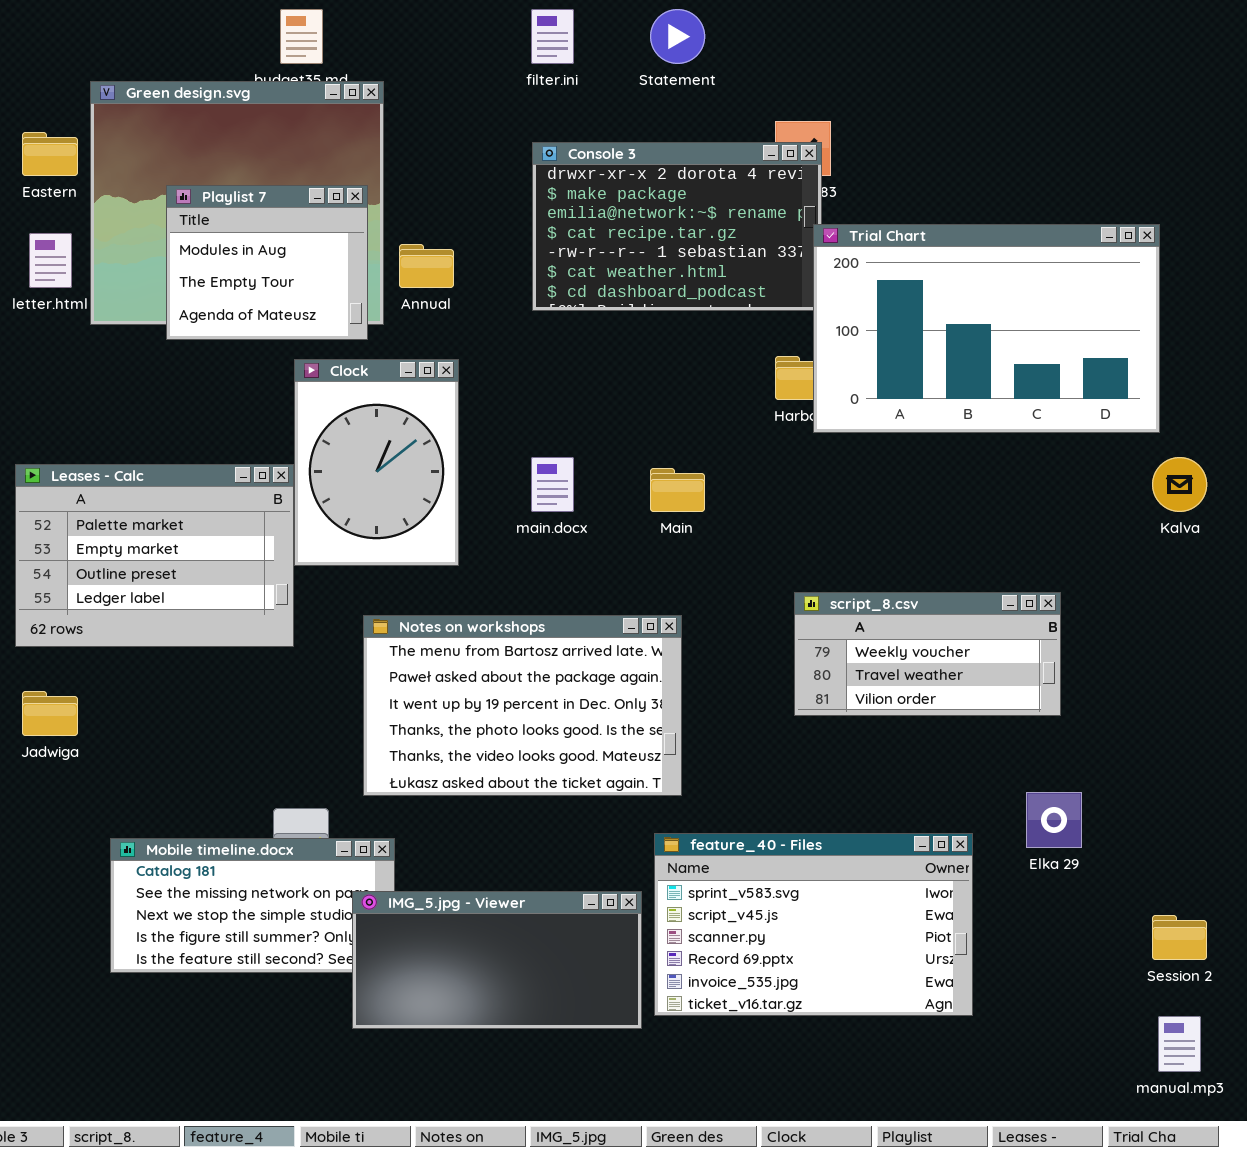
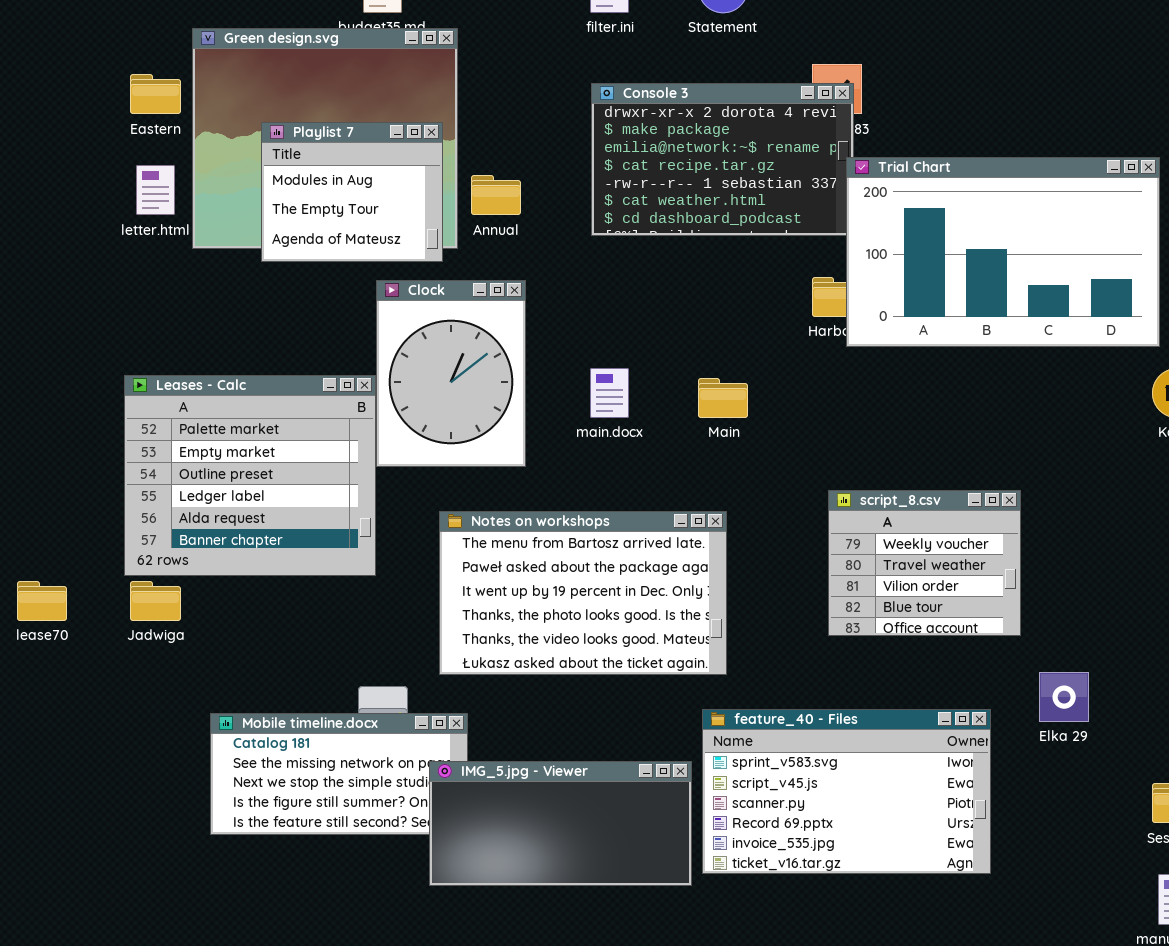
Leases - Calc: [15,464,294,647] -> [124,375,376,576], resized
script_8.csv: [794,592,1061,716] -> [828,490,1021,636], resized

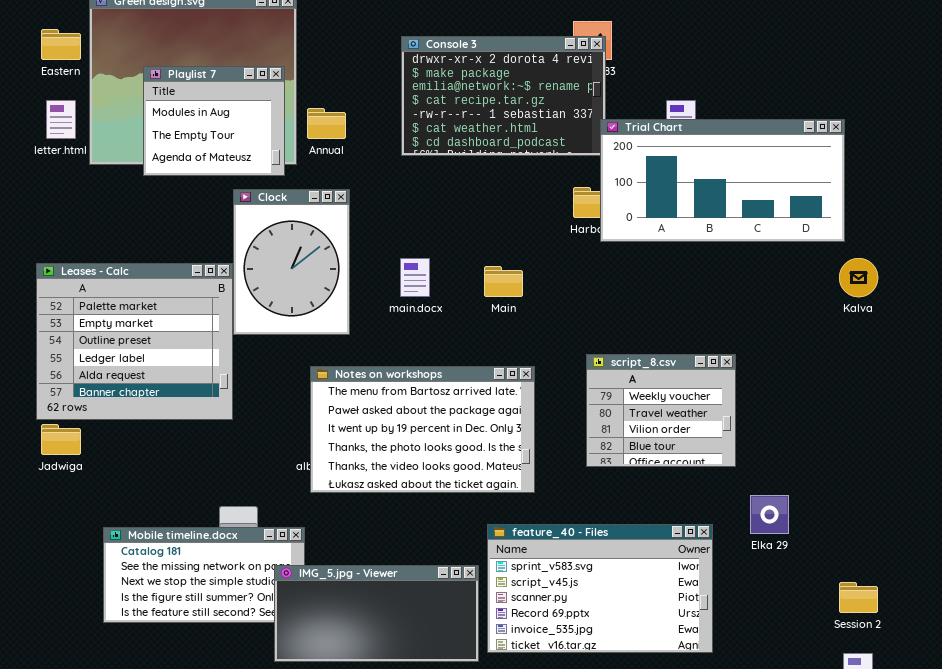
Trial Chart: [846,157,1160,347] -> [600,119,845,242], resized
Notes on workshops: [439,511,727,675] -> [310,366,535,493], moved

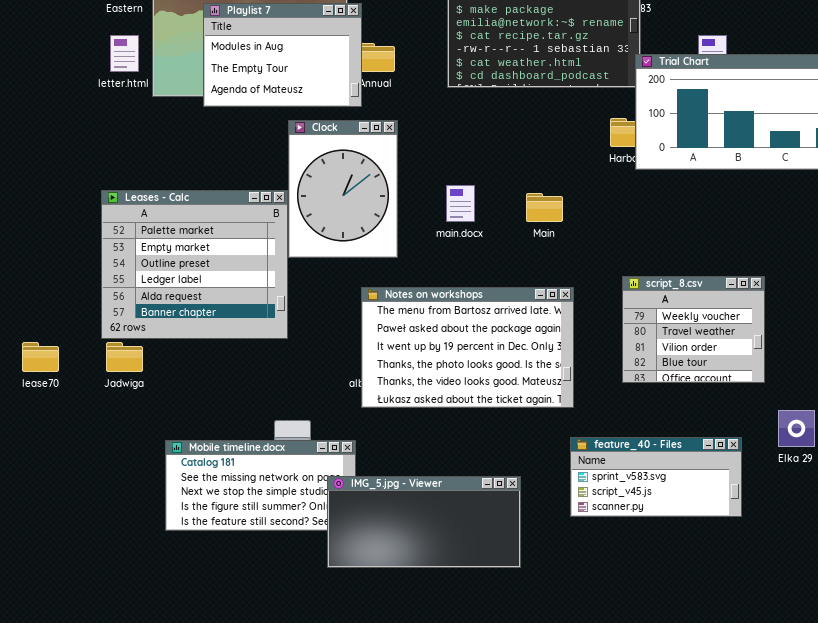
Playlist 7: [143,66,285,176] -> [203,3,362,107], resized
feature_40 - Files: [487,524,713,653] -> [570,437,742,517], resized

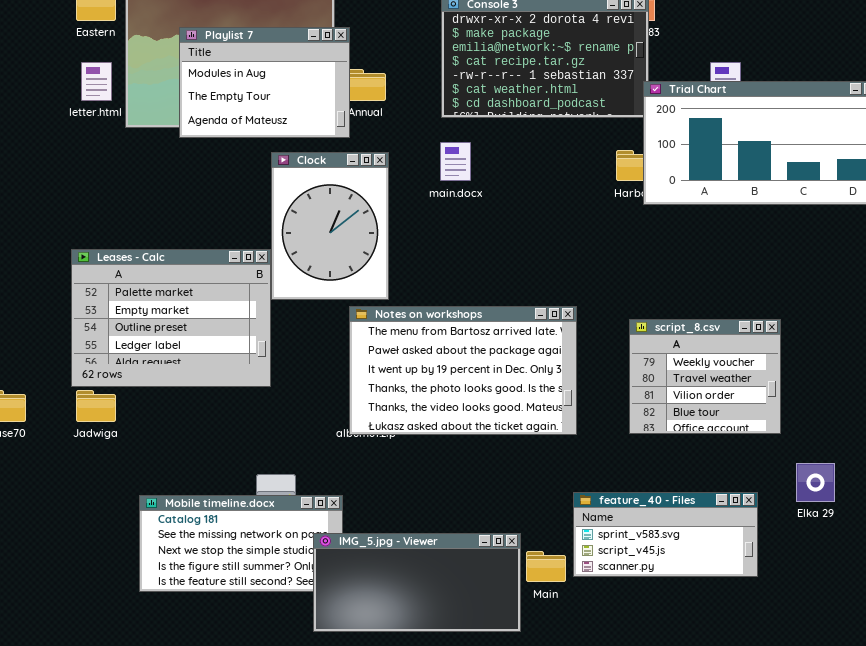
main.docx: [446,185,475,222] -> [440,142,471,181], moved
Leases - Calc: [101,190,288,339] -> [71,249,271,387], resized
Main: [526,193,563,222] -> [526,551,566,582], moved
Notes on workshops: [361,287,574,408] -> [349,306,577,435], moved

